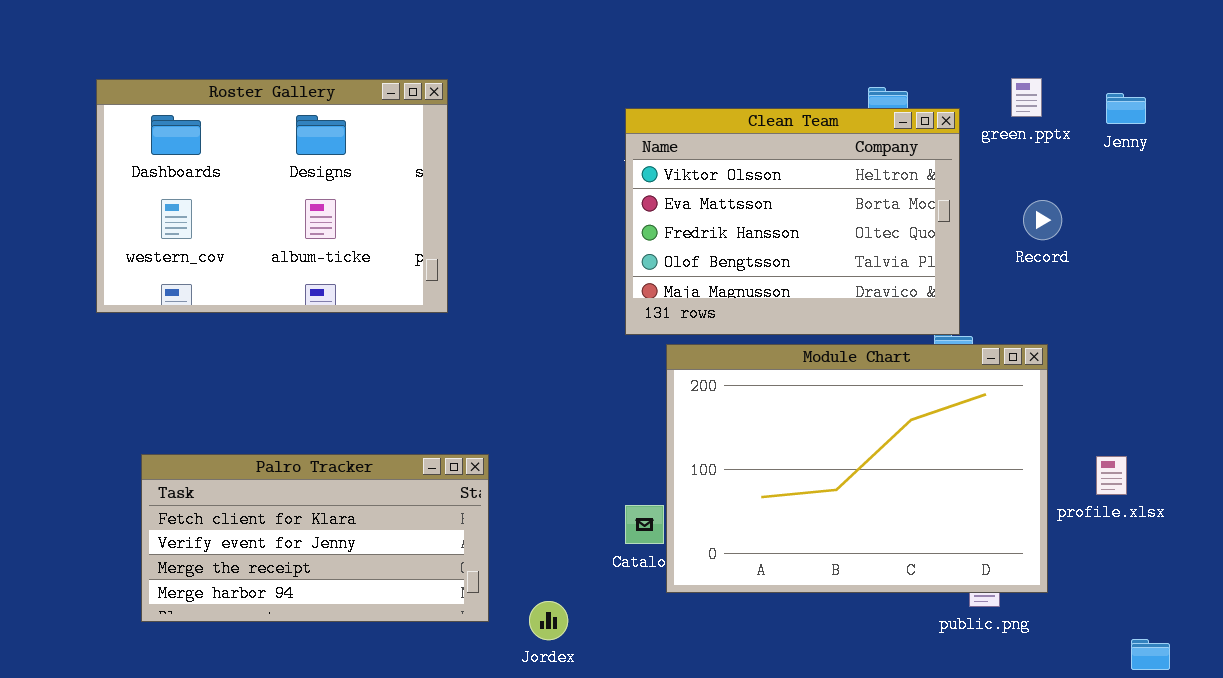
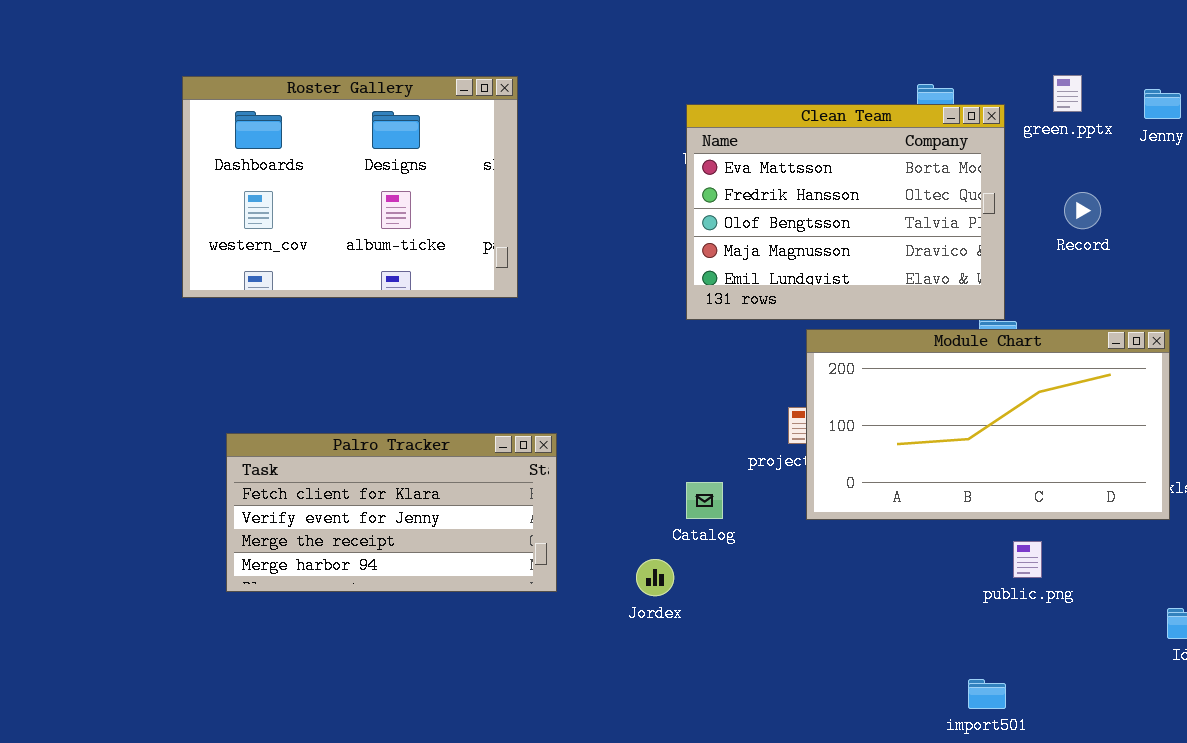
Clean Team: [625,108,960,335] -> [686,104,1005,320], scrolled down 1 row
Module Chart: [666,344,1048,593] -> [806,329,1170,520], moved, resized
Jordex: [529,601,568,640] -> [636,559,674,596], moved

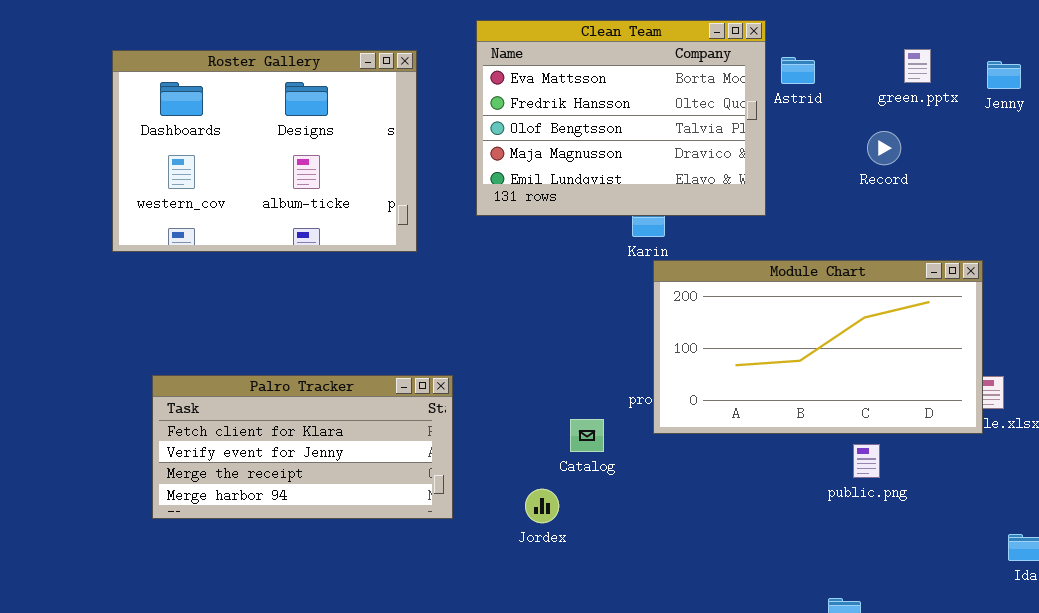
Clean Team: [686,104,1005,320] -> [476,20,766,216], moved
Record: [1064,192,1101,229] -> [867,131,901,165], moved
Module Chart: [806,329,1170,520] -> [653,260,983,434], moved
public.png: [1013,541,1042,578] -> [853,444,880,478], moved

